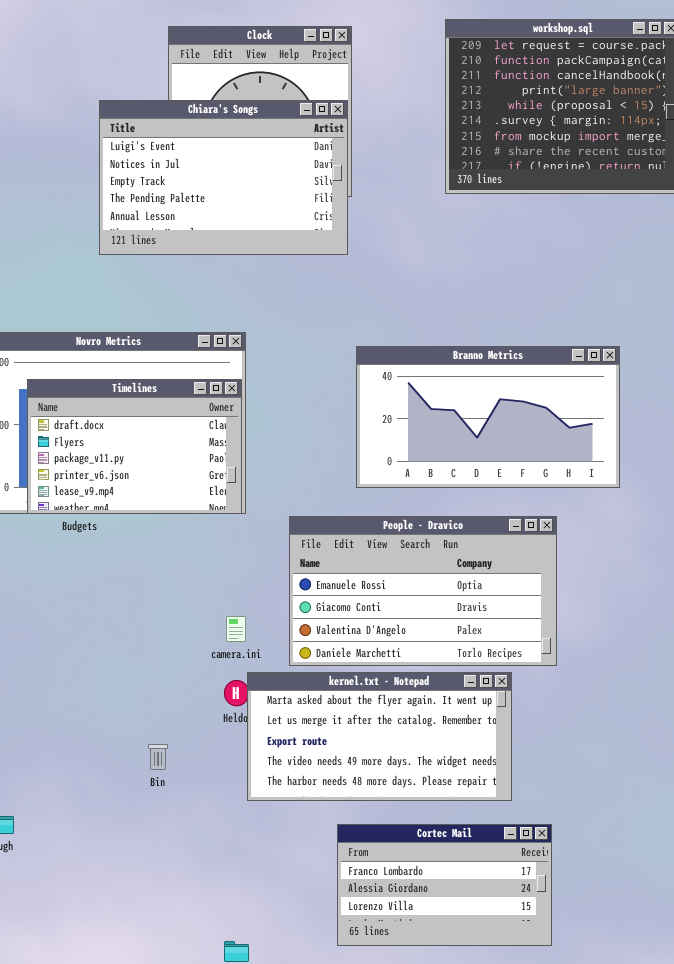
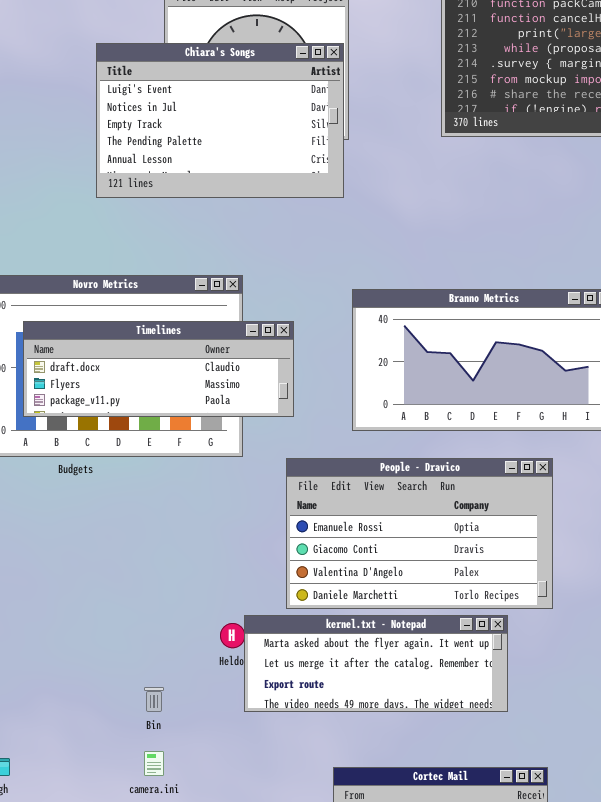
Timelines: [27,379,242,514] -> [23,321,294,417], resized
camera.ini: [226,616,246,642] -> [144,751,164,776], moved
kernel.txt - Notepad: [247,672,512,801] -> [244,615,508,712], resized

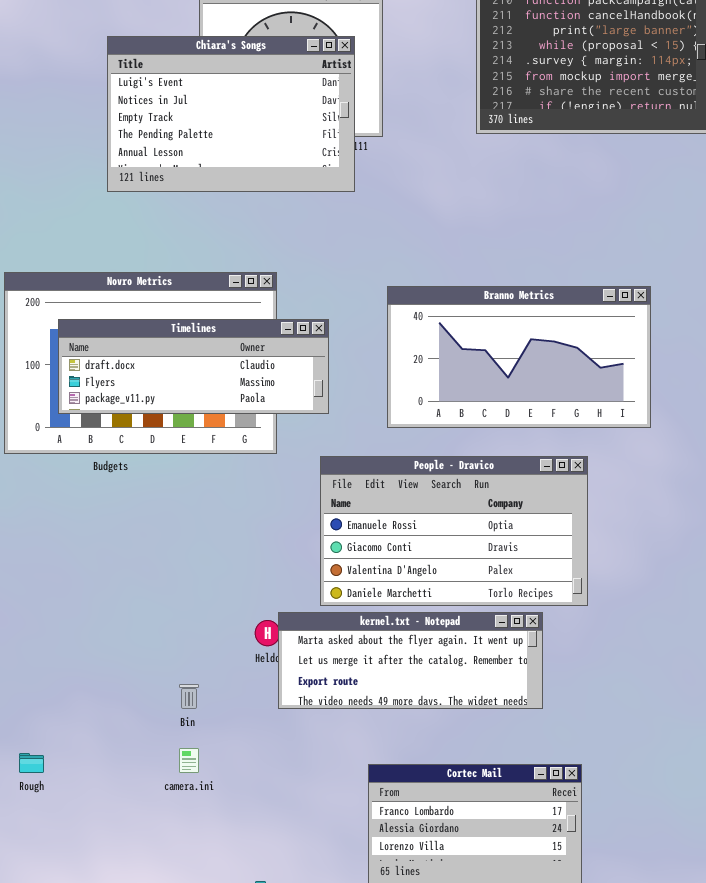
Chiara's Songs: [96,43,344,198] -> [107,36,355,192], moved

